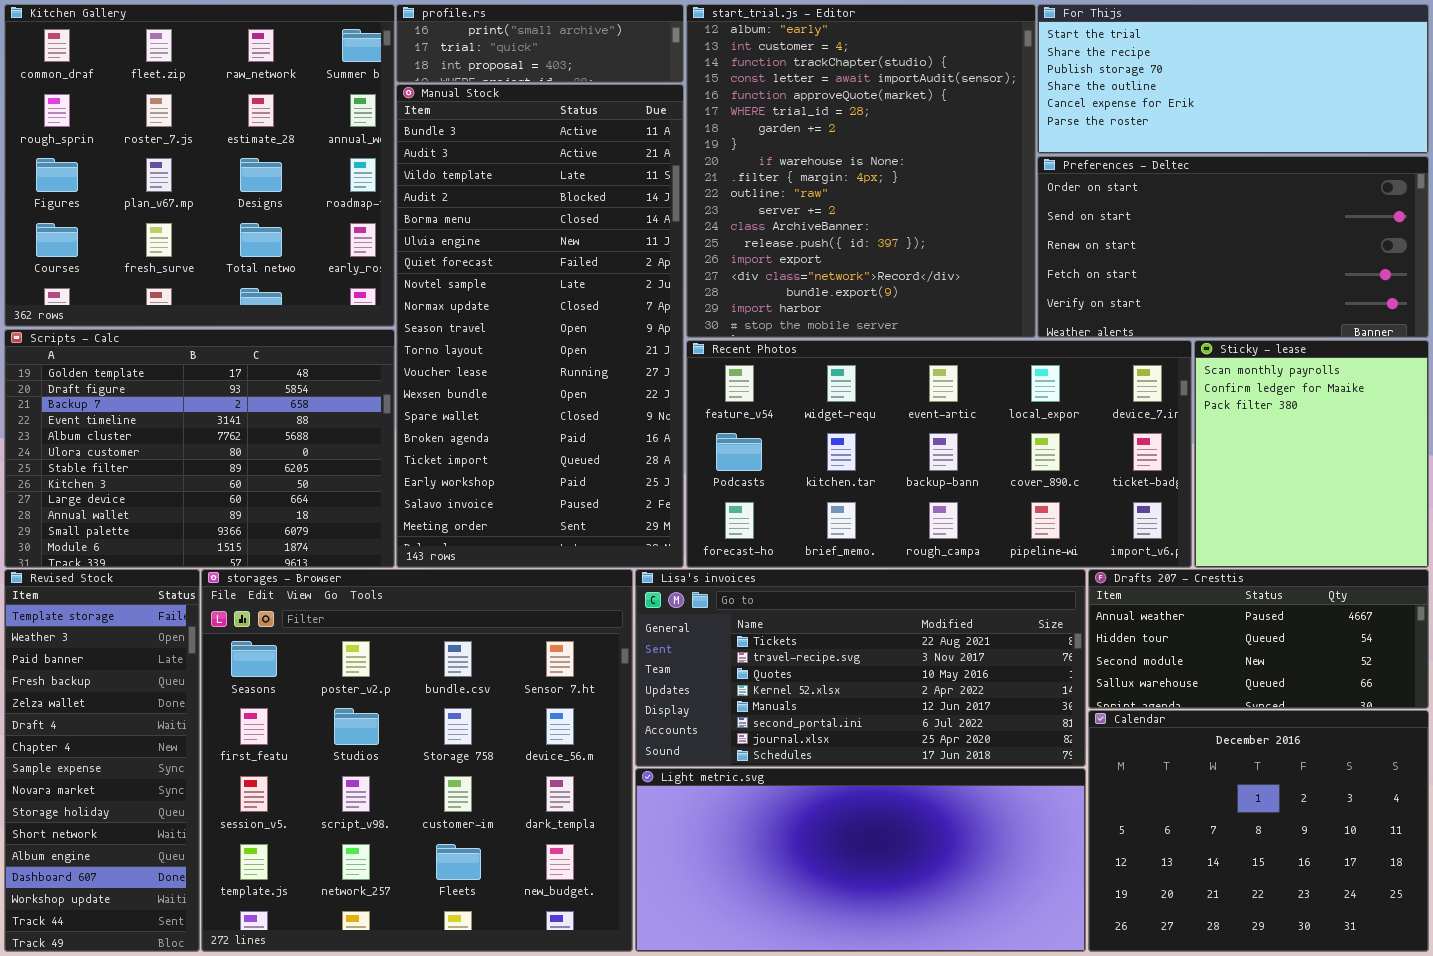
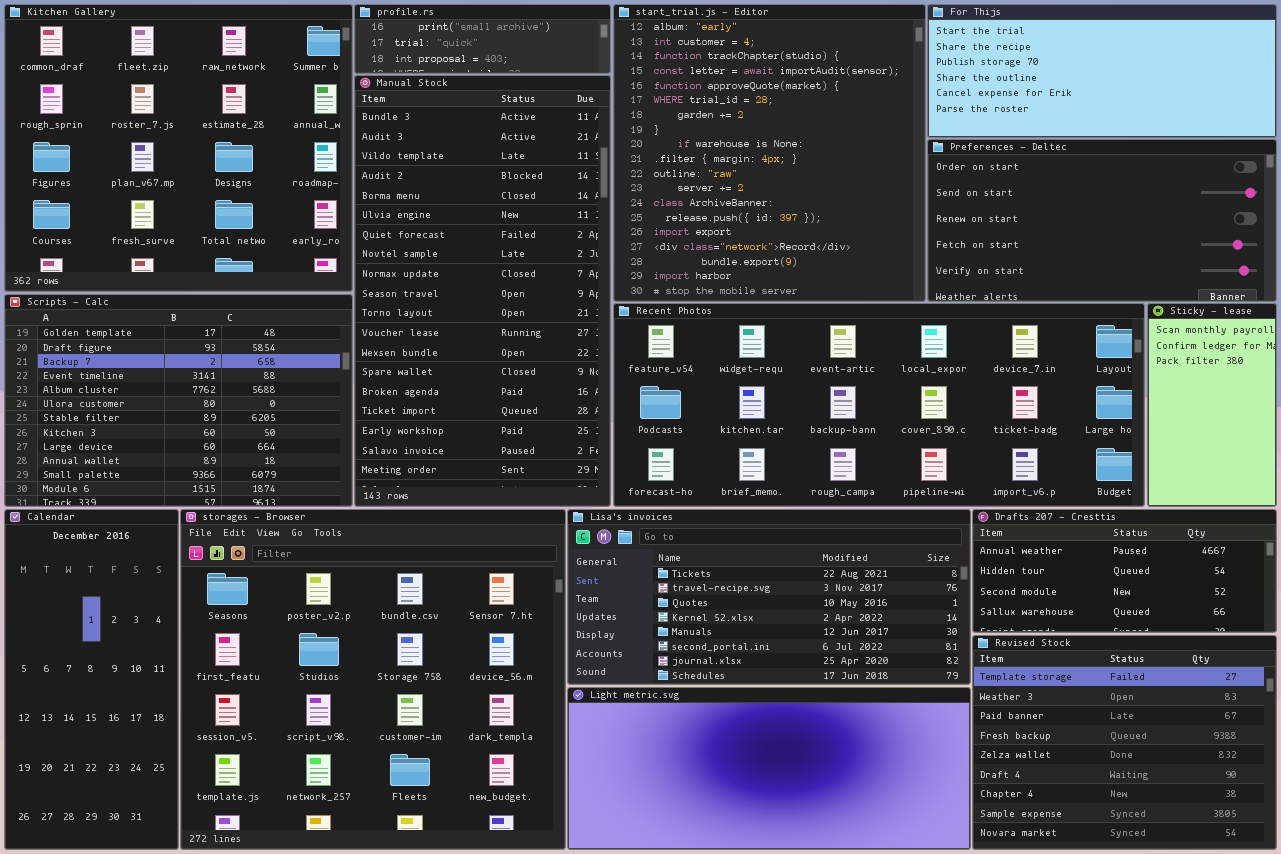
Recent Photos: [686,340,1192,568] -> [613,303,1145,507], resized
Sticky - lease: [1194,340,1429,568] -> [1147,303,1277,507], resized
Revised Stock: [4,569,200,952] -> [972,635,1277,850], moved, resized
Calendar: [1088,710,1429,952] -> [4,509,179,850], moved, resized

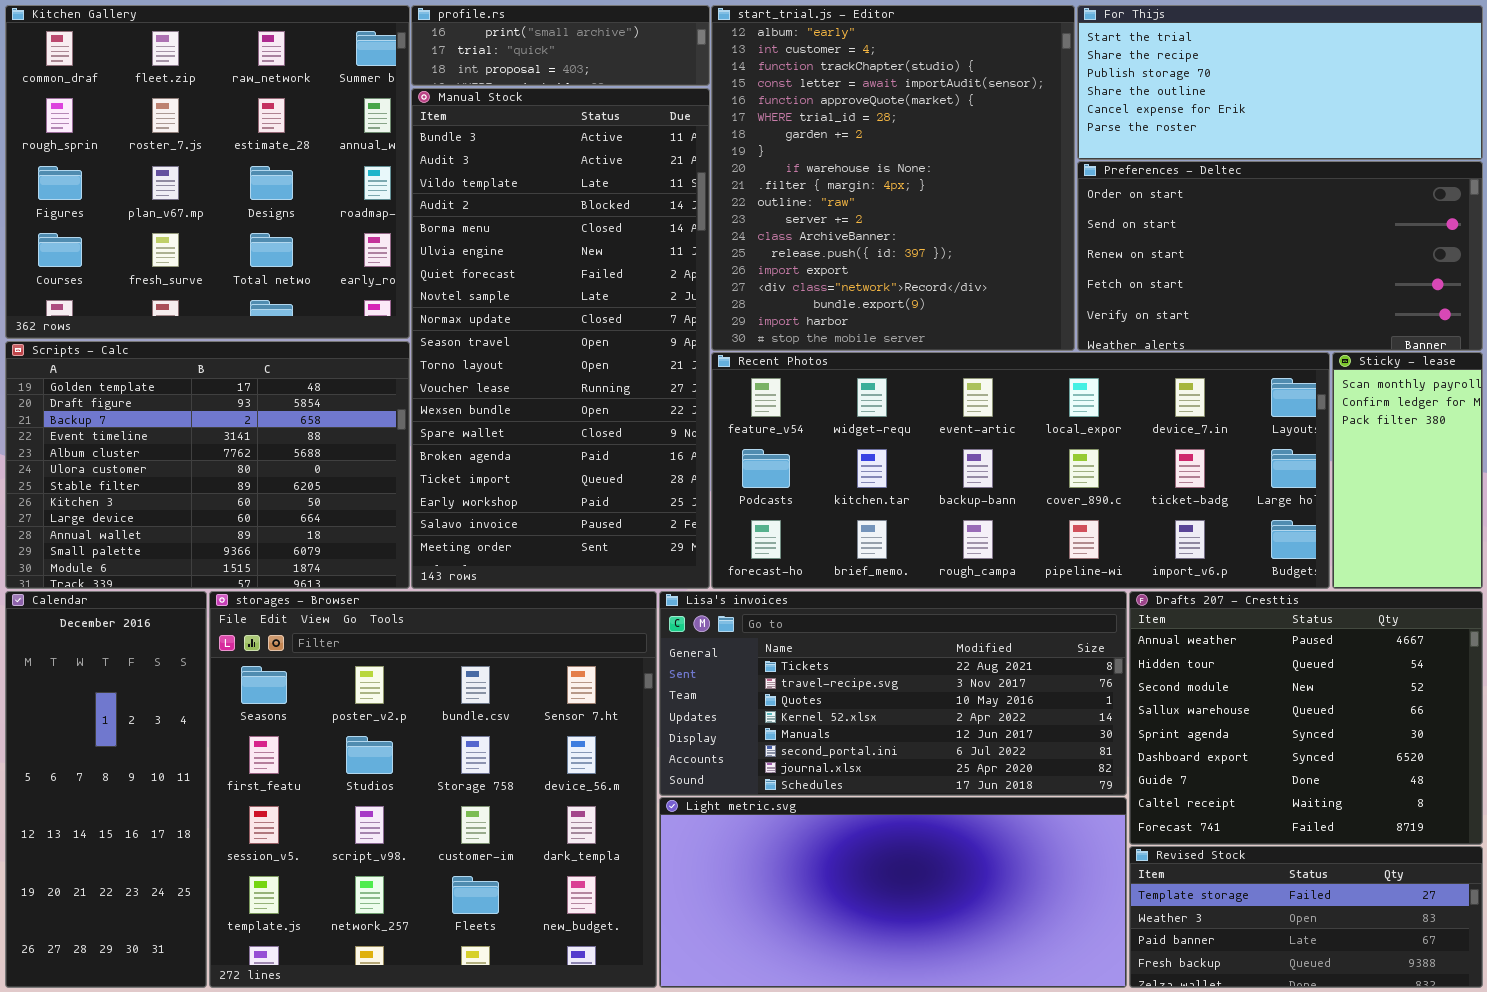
Drafts 207 - Cresttis: [972,509,1277,633] -> [1129,591,1483,845], resized
Revised Stock: [972,635,1277,850] -> [1129,846,1483,988], resized

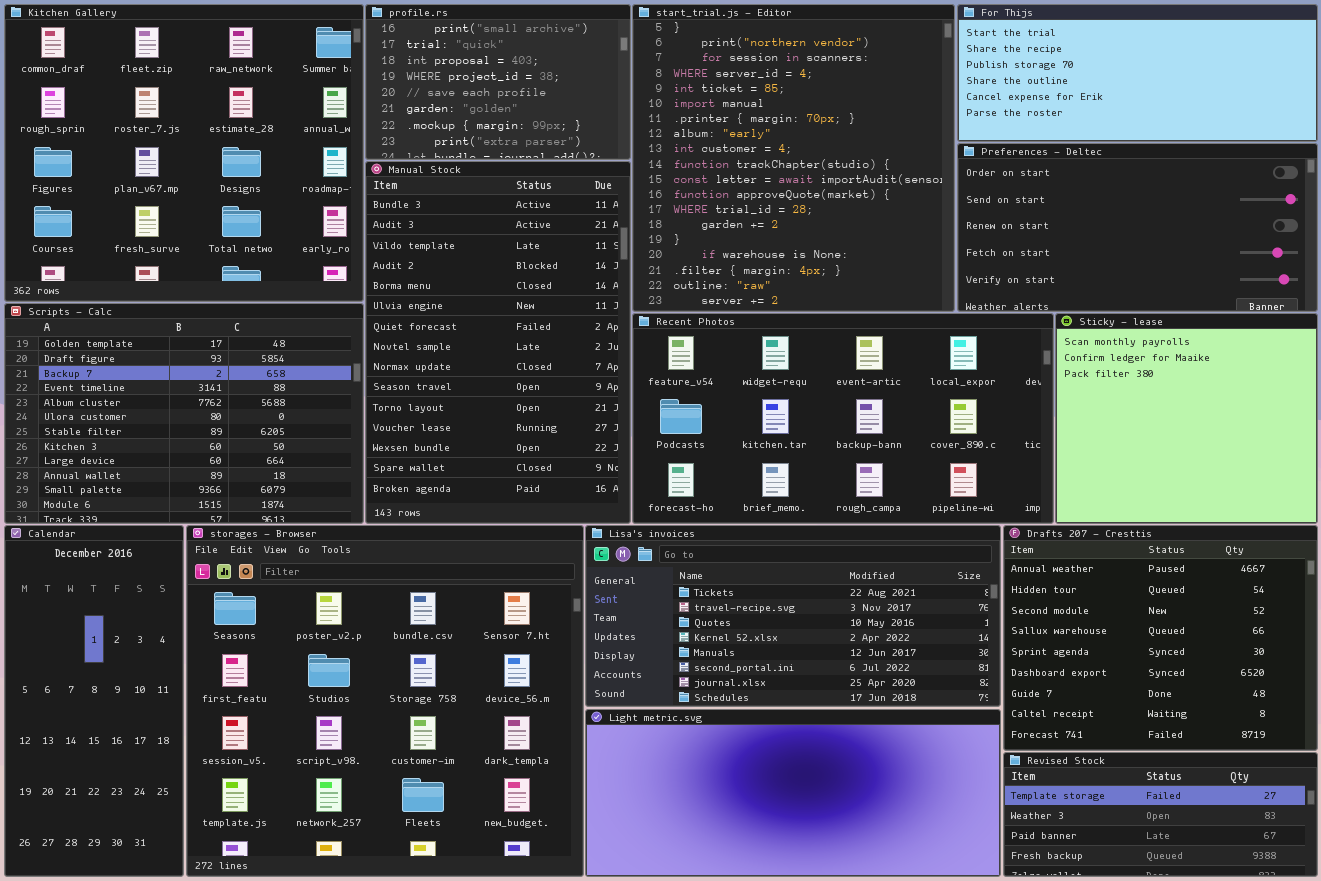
profile.rs: [411,5,710,86] -> [365,4,631,160], resized
start_trial.js - Editor: [711,5,1075,351] -> [632,4,955,312], scrolled up 7 rows
Manual Stock: [411,88,710,589] -> [365,161,631,524], resized
Recent Photos: [711,352,1330,589] -> [632,313,1054,524], resized
Sticky - lease: [1332,352,1483,589] -> [1055,313,1318,524], resized

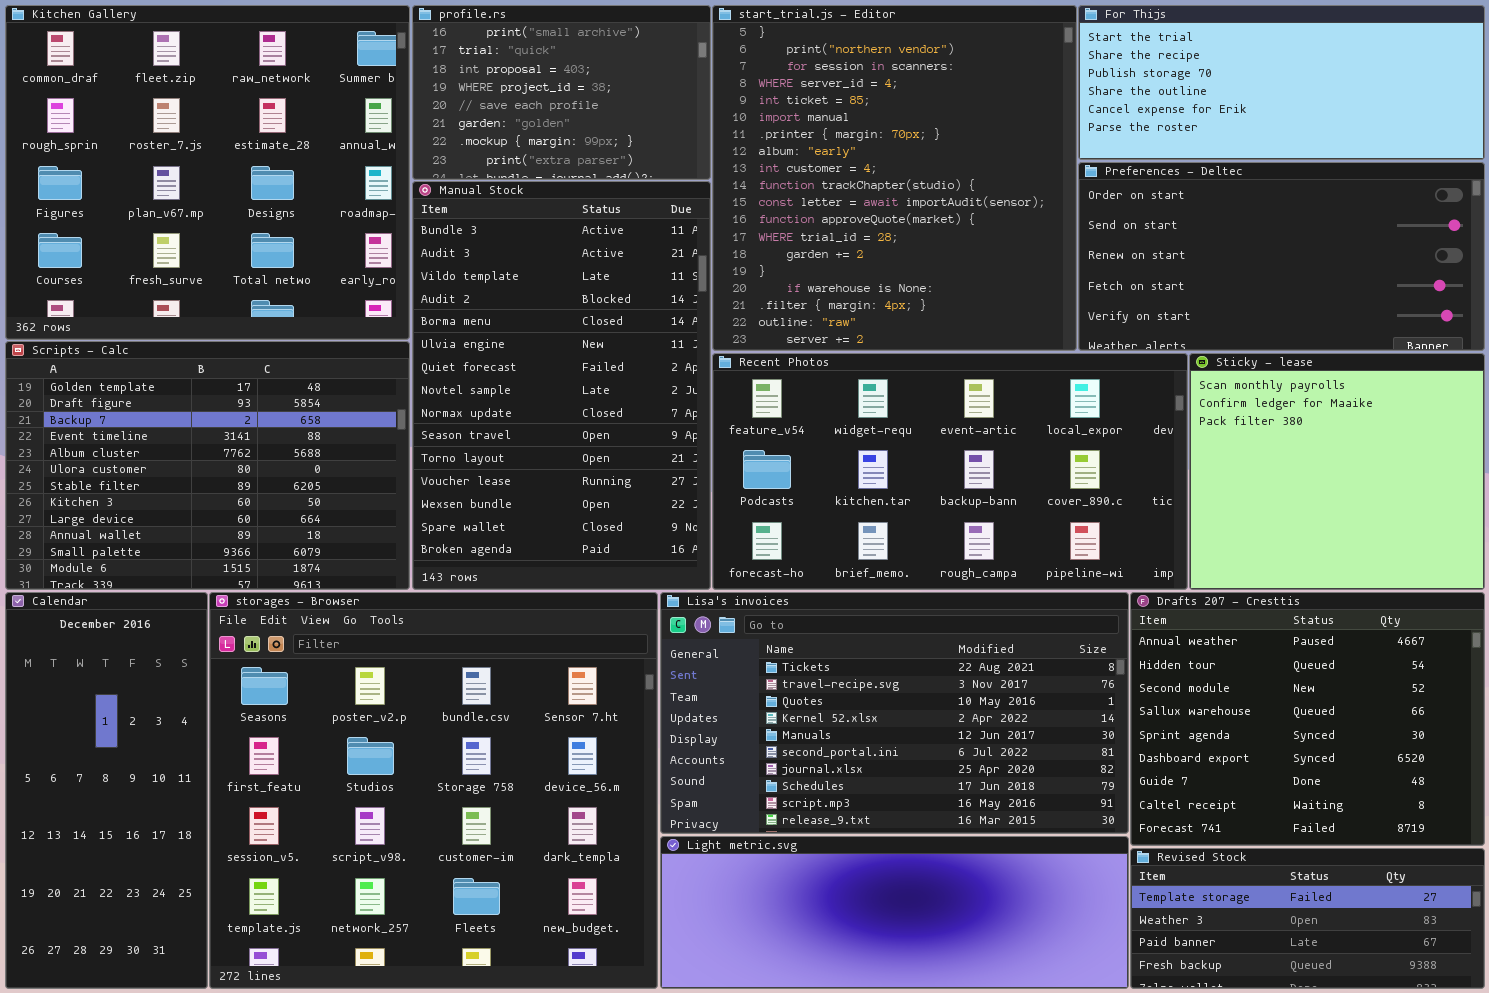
Lisa's invoices: [585,525,1001,707] -> [660,592,1129,834], resized
Light metric.svg: [585,709,1001,877] -> [660,836,1129,989], resized

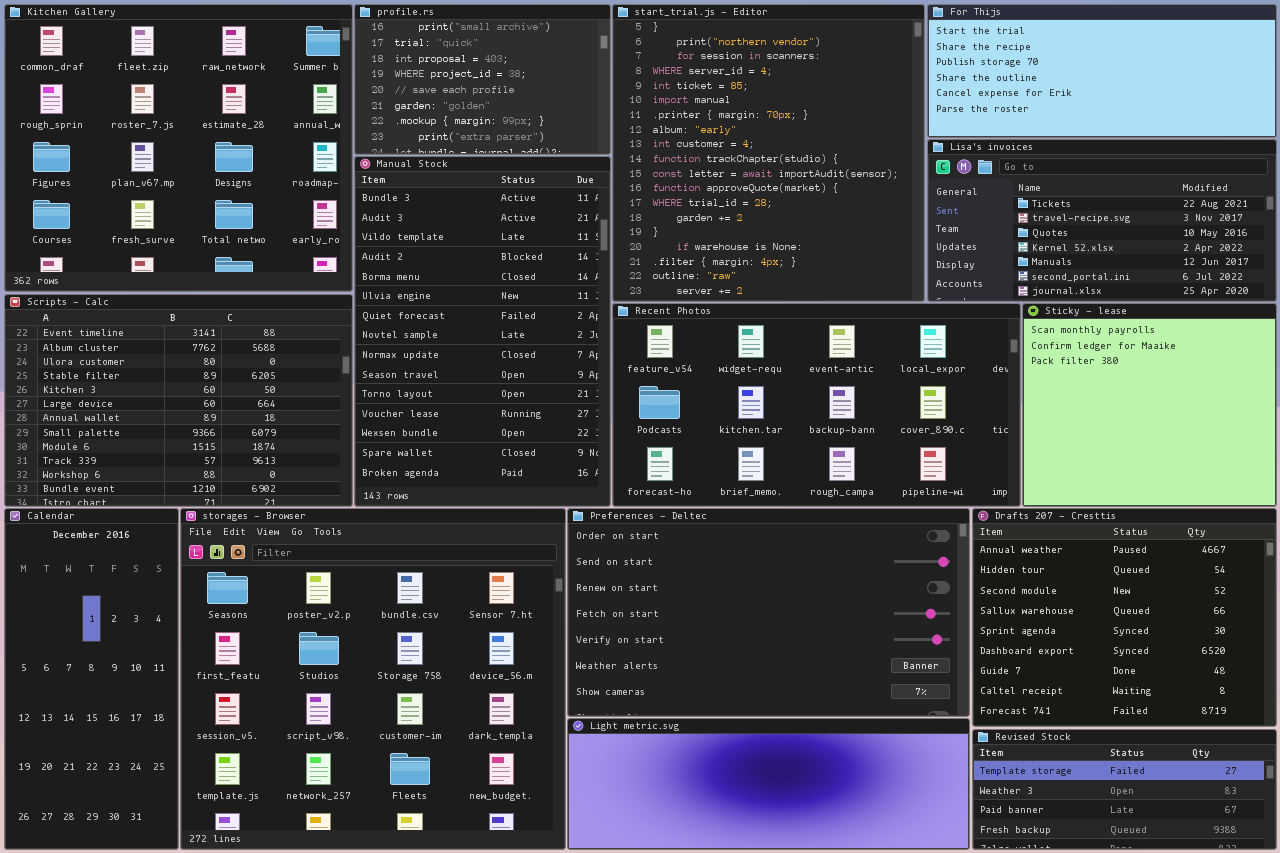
Preferences - Deltec: [1078,162,1485,351] -> [567,508,970,717], moved, resized
Scripts - Calc: [5,341,410,590] -> [4,294,353,507], scrolled down 3 rows
Lisa's invoices: [660,592,1129,834] -> [927,139,1277,302], moved, resized

